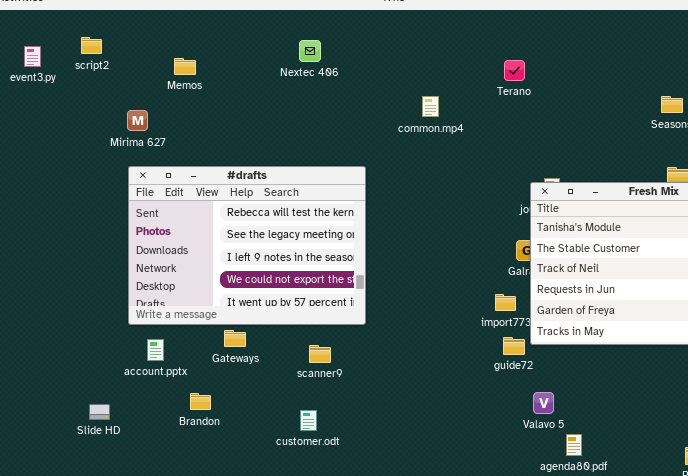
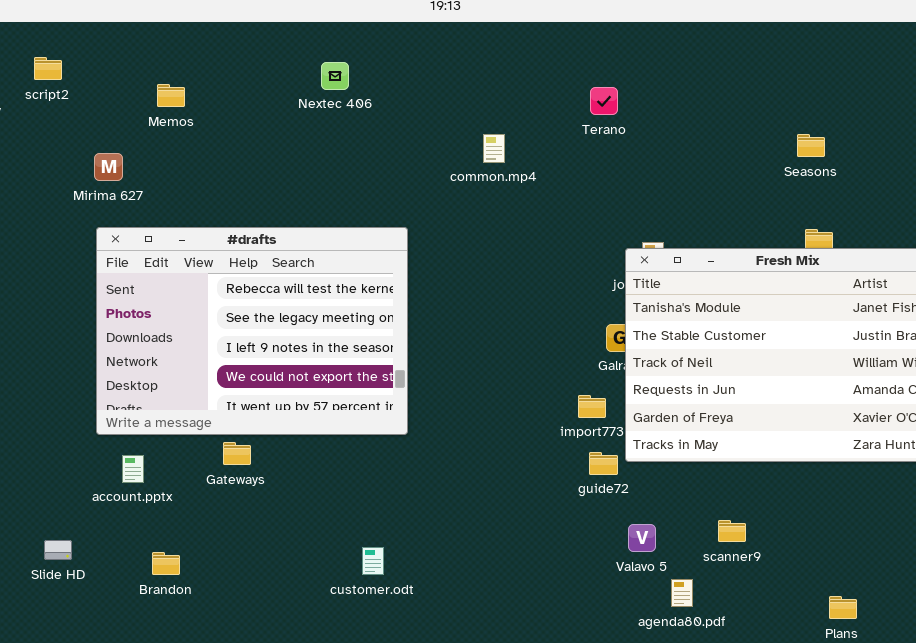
scanner9: [309,345,331,363] -> [718,520,746,542], moved
Brandon: [190,393,211,410] -> [152,552,180,575], moved
customer.odt: [300,410,317,431] -> [362,547,384,575], moved

